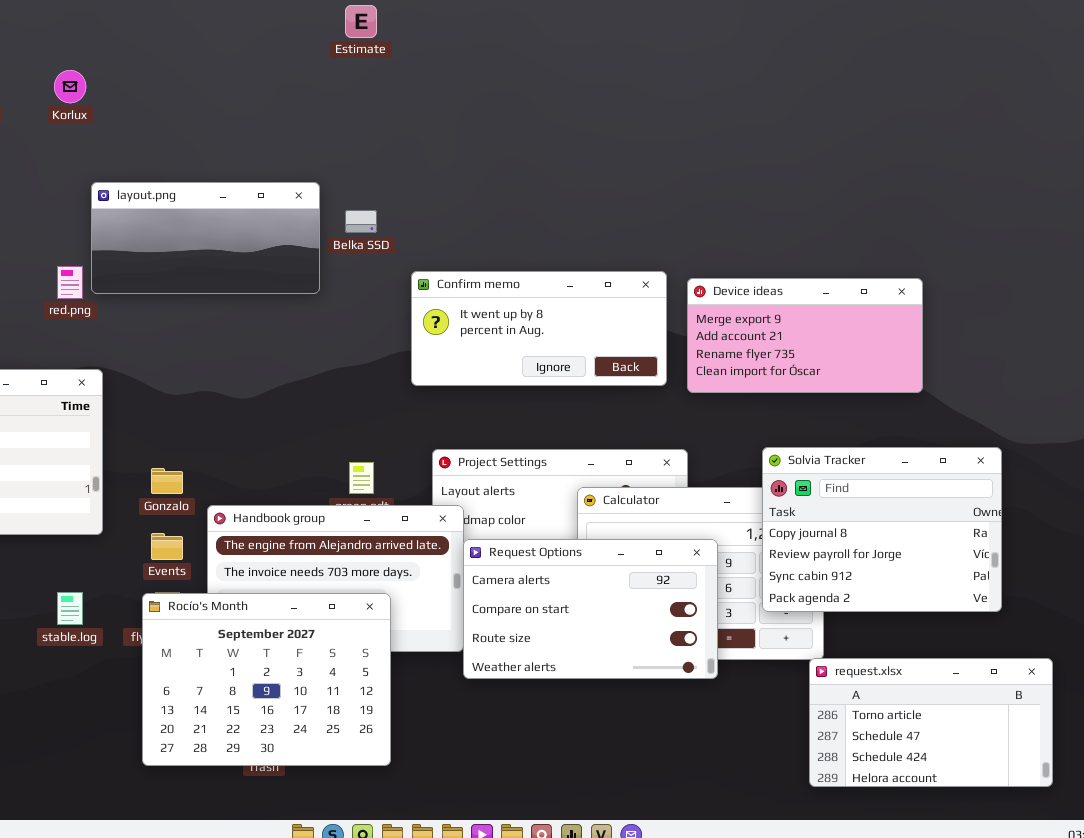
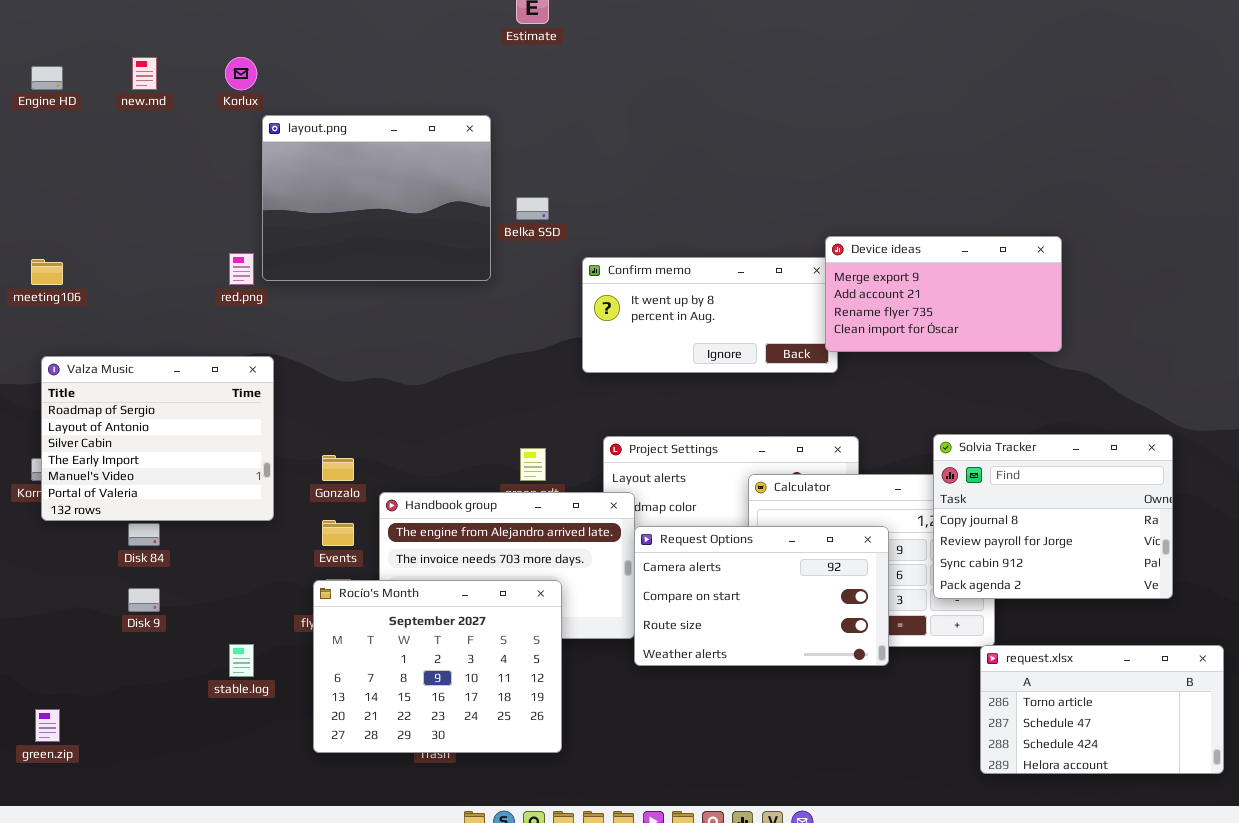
layout.png: [91,182,320,294] -> [262,115,491,281], resized
Device ideas: [687,278,923,393] -> [825,236,1062,352], moved
stable.log: [57,592,83,625] -> [229,644,254,677], moved

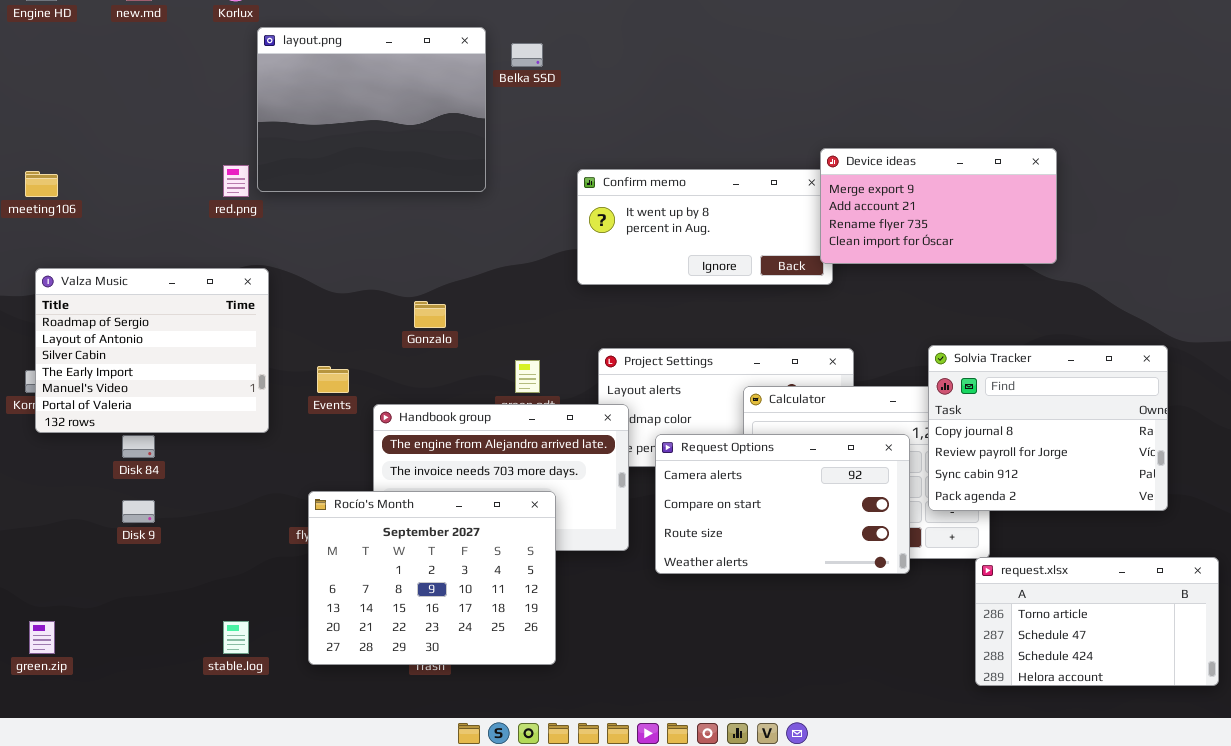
Belka SSD: [516,197,549,220] -> [511,43,543,67], moved
Gonzalo: [322,455,354,481] -> [414,301,446,328], moved
Events: [322,520,354,546] -> [317,366,349,393], moved
Request Options: [634,526,889,666] -> [655,434,910,574], moved
stable.log: [229,644,254,677] -> [223,621,249,654], moved

